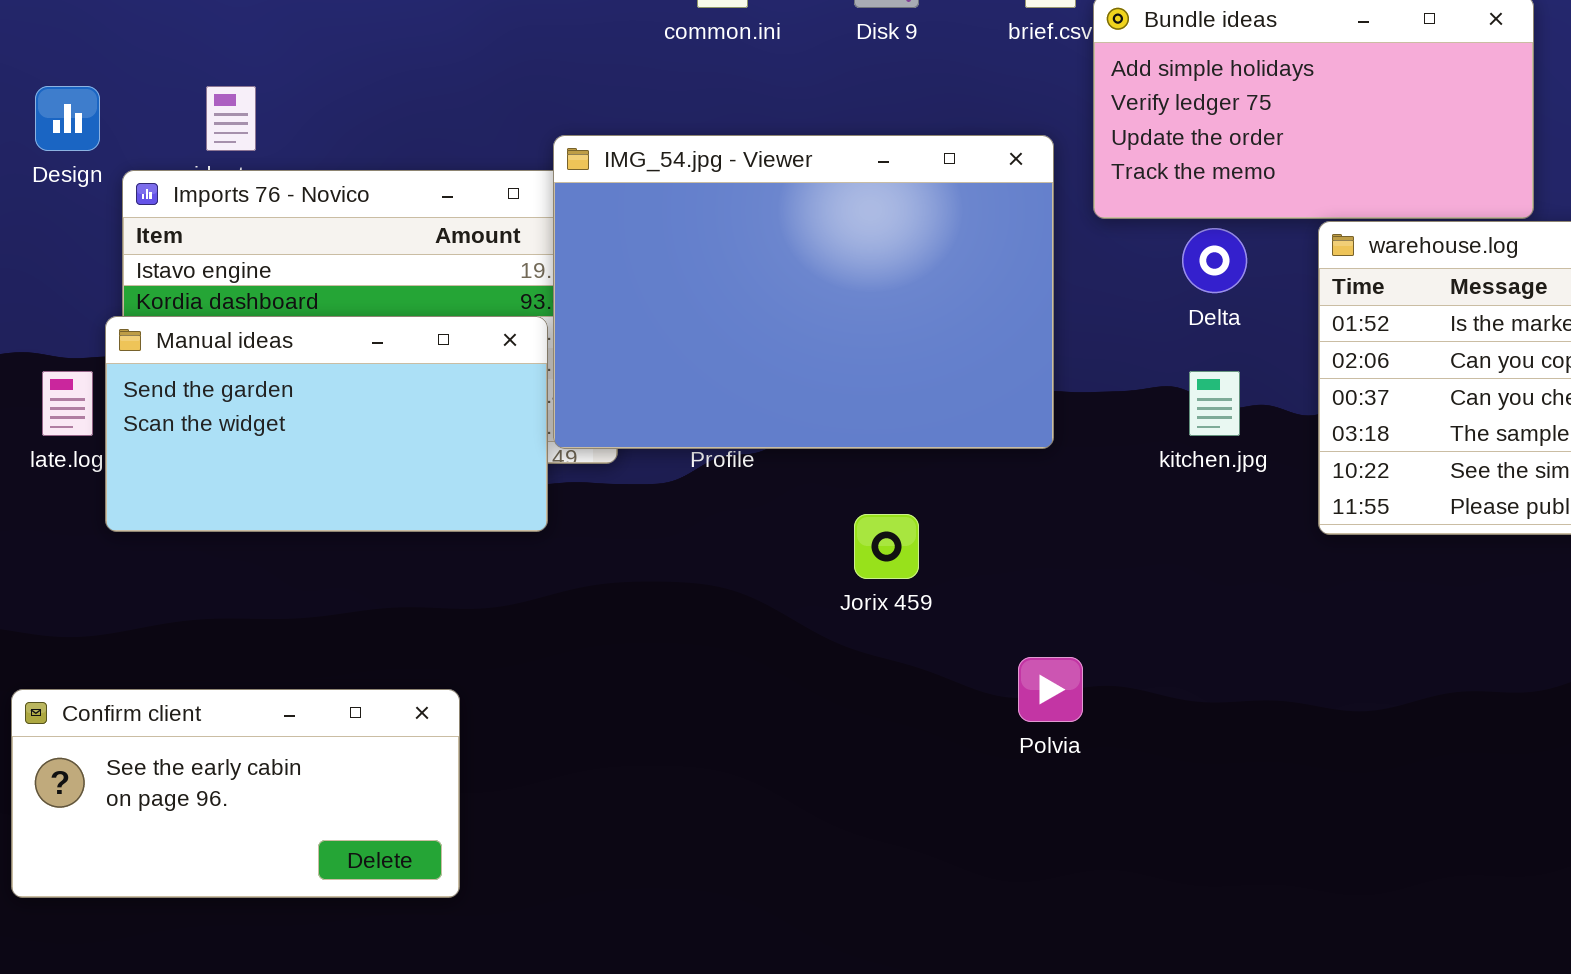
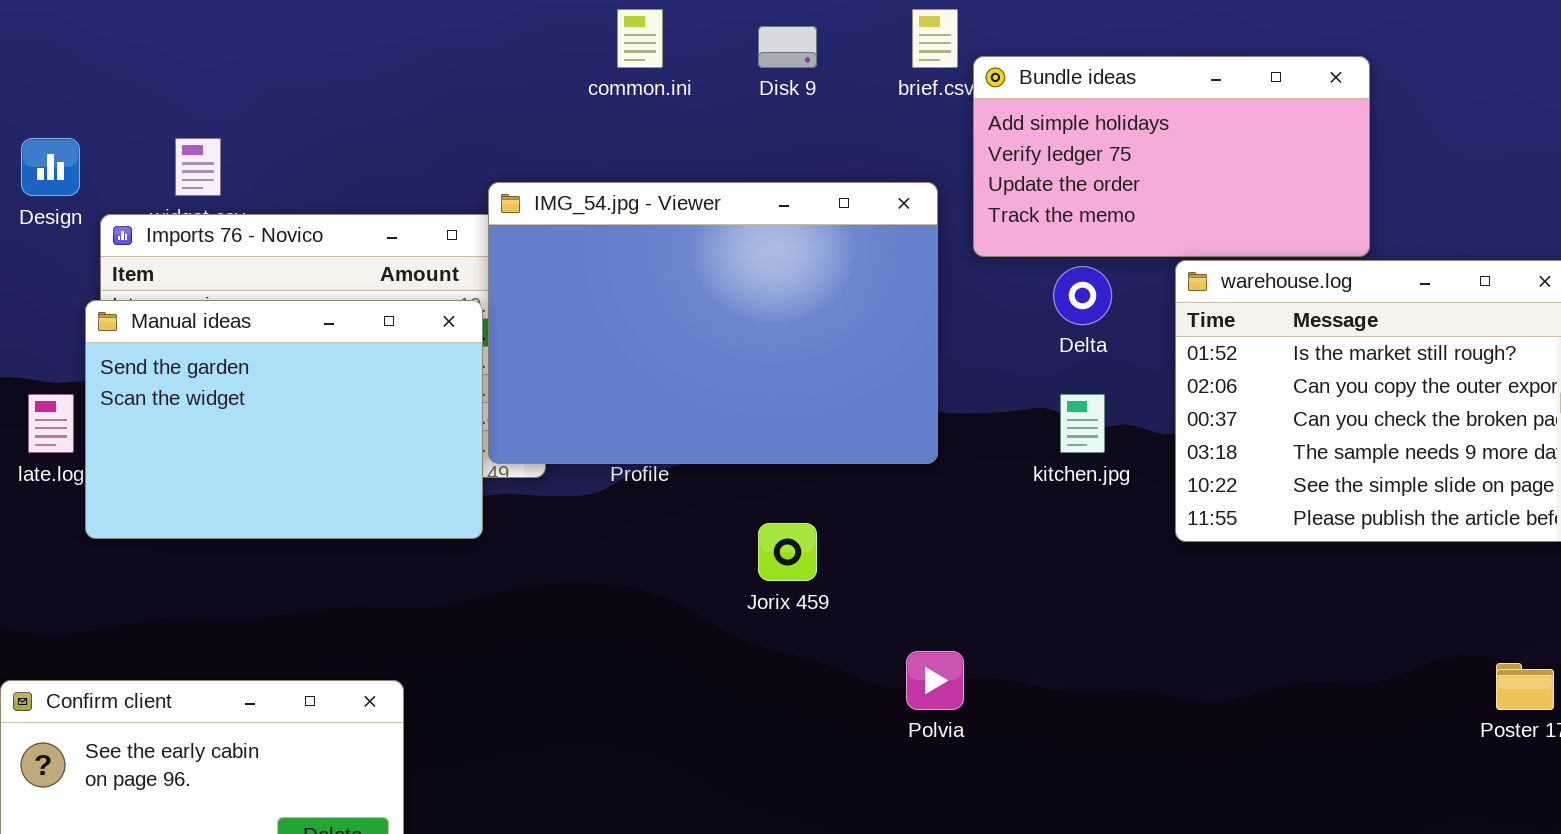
Manual ideas: [105,316,548,532] -> [85,300,483,539], resized

